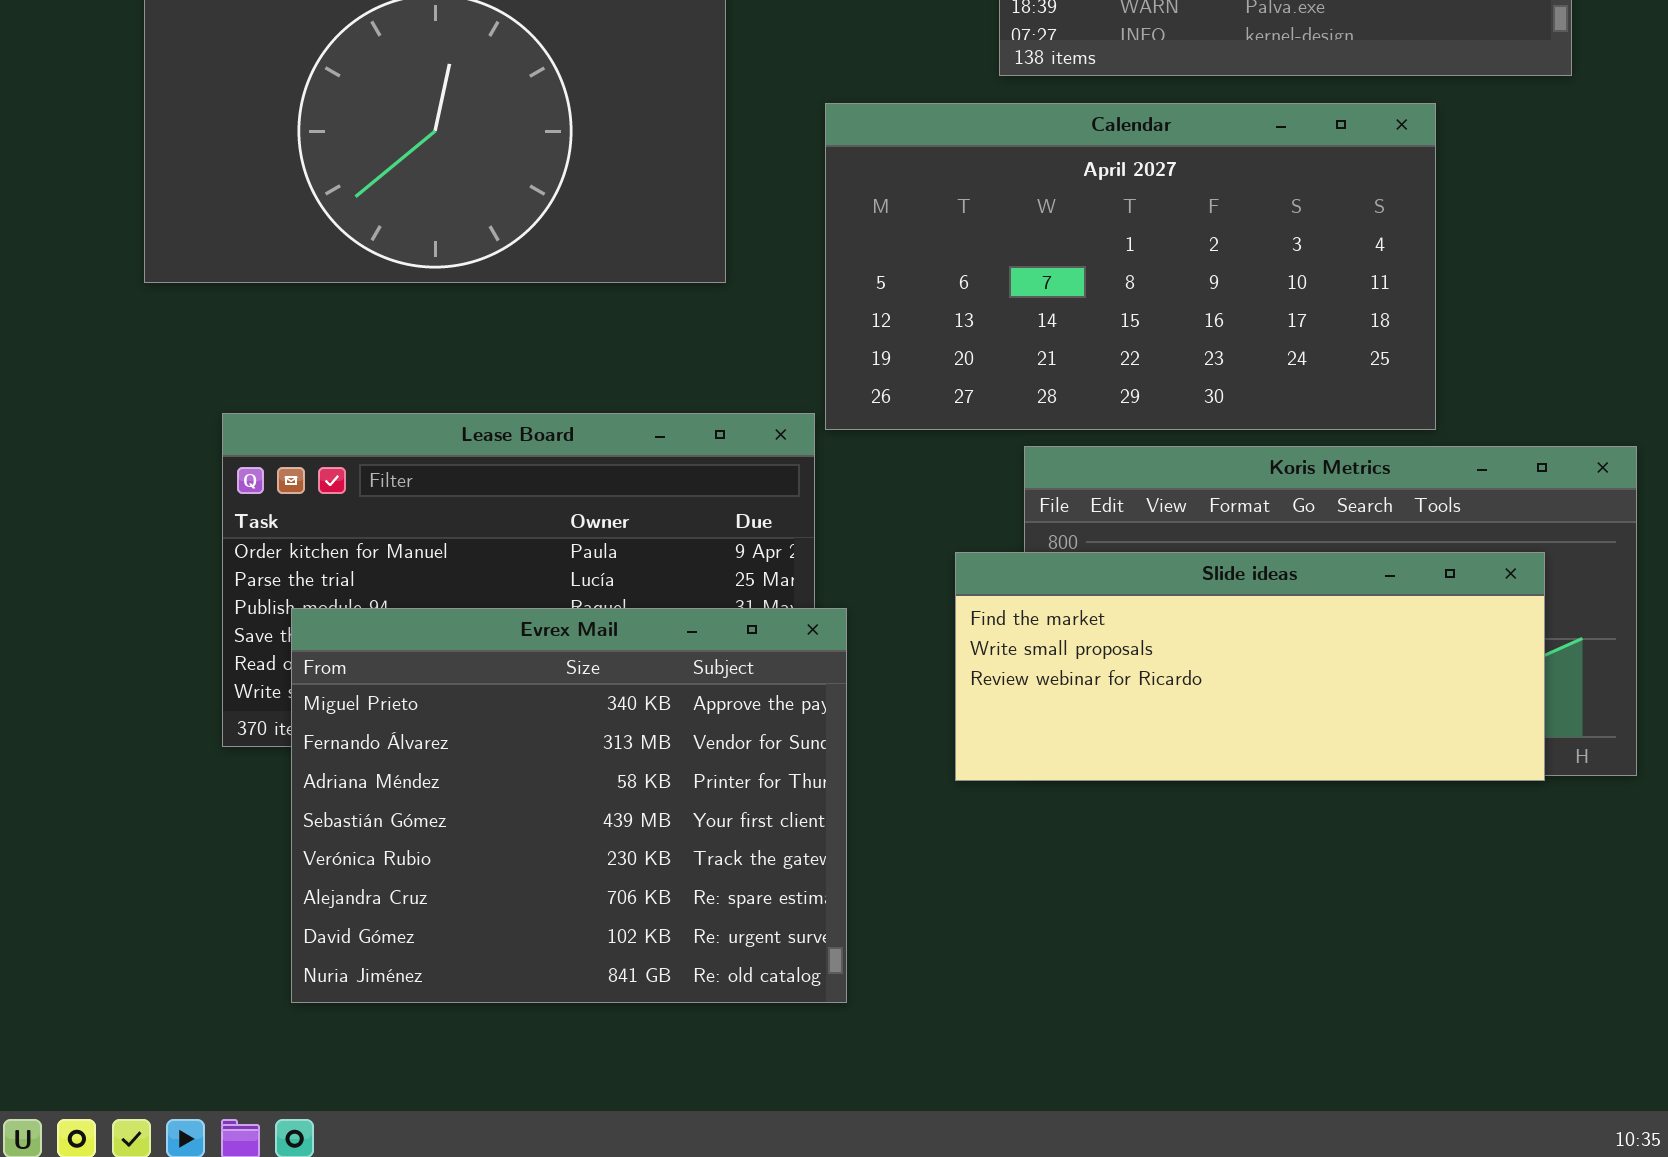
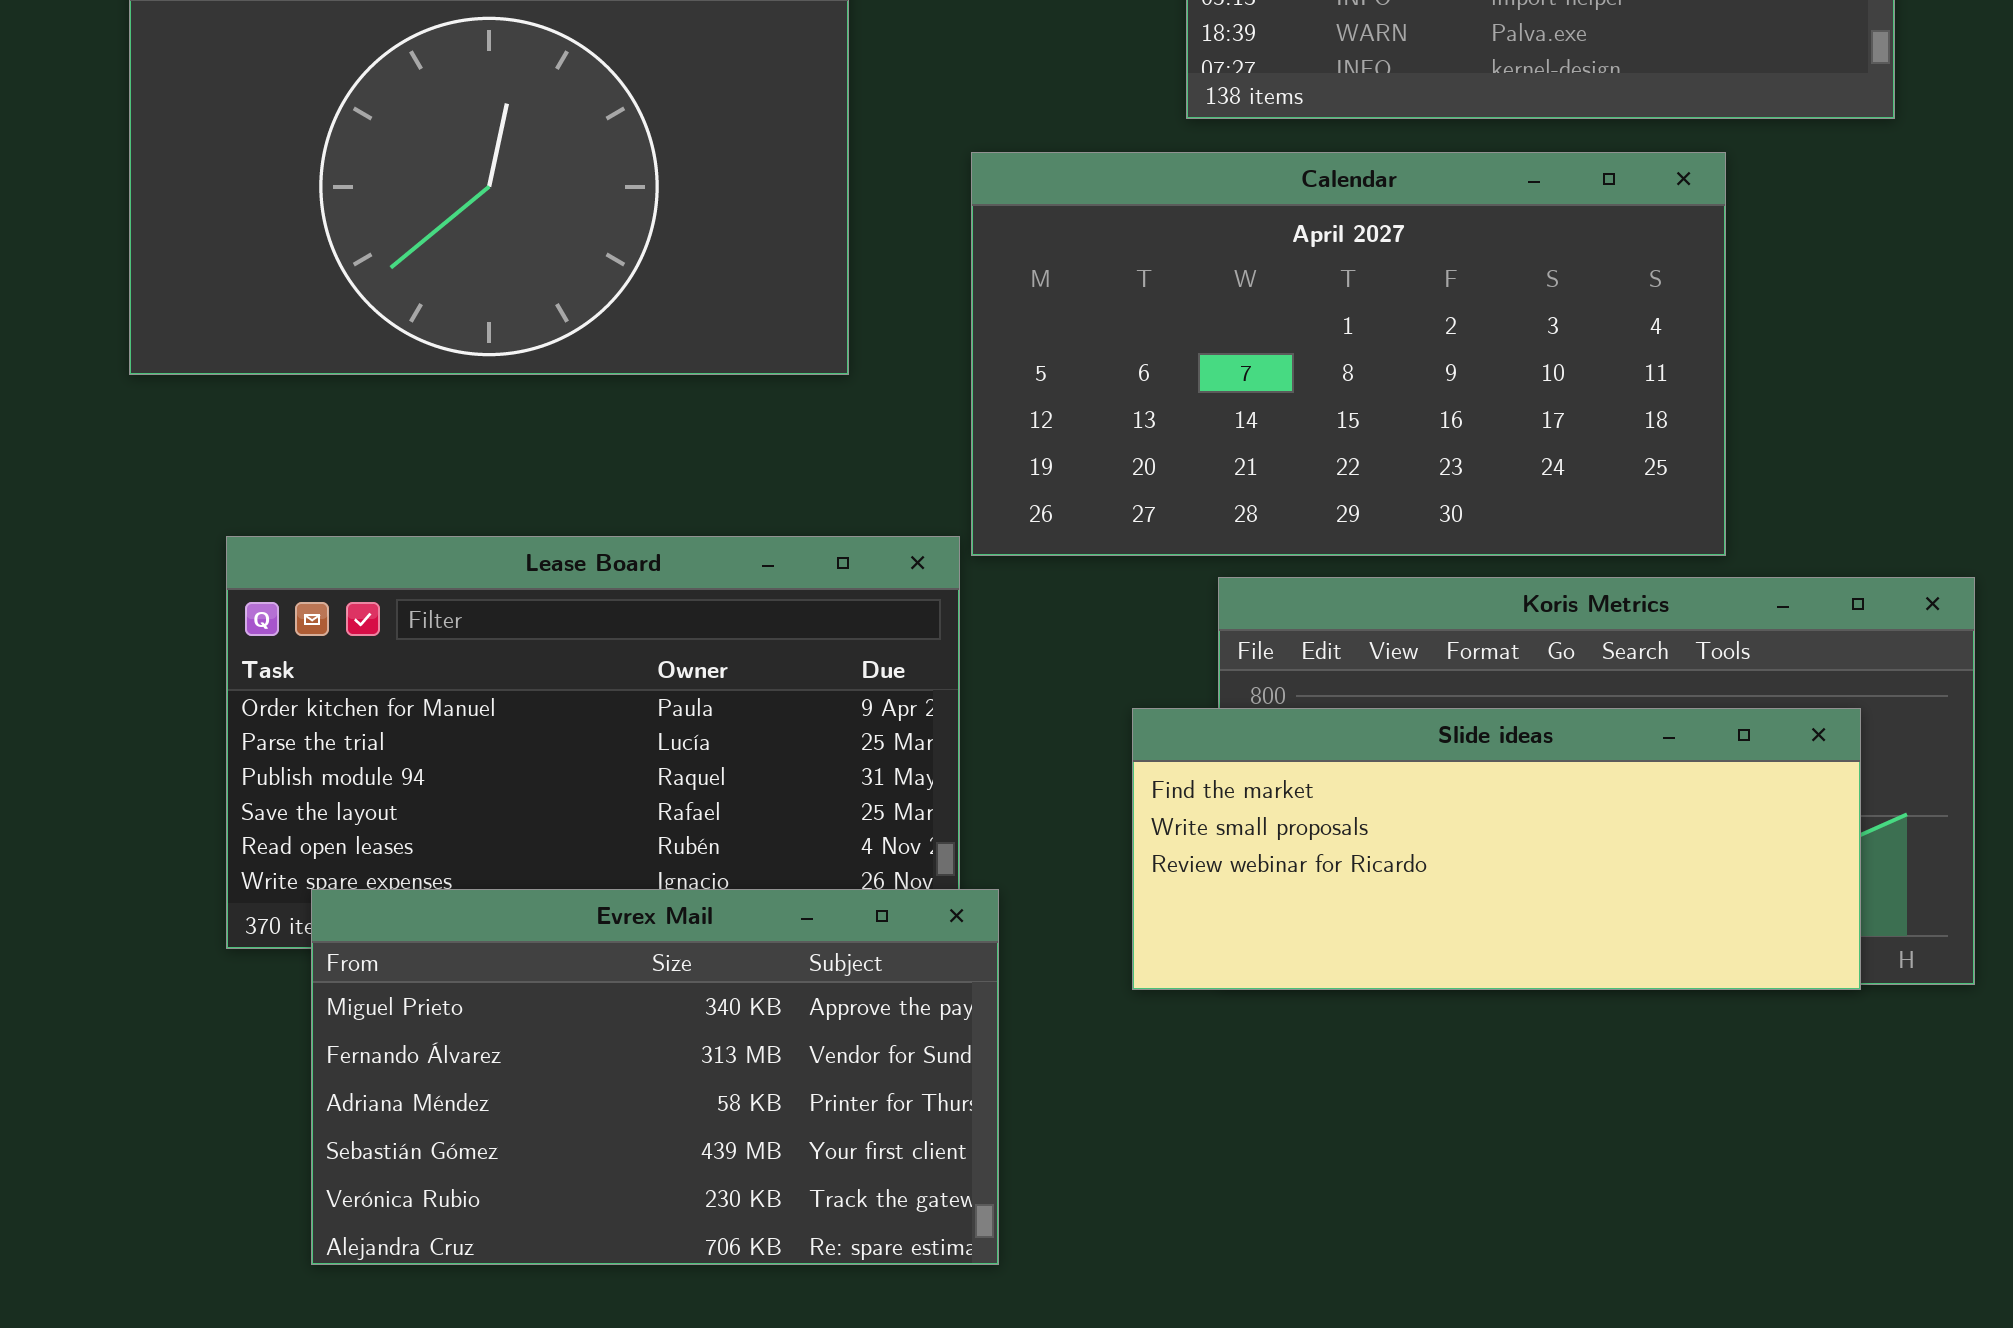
Evrex Mail: [291,608,847,1003] -> [311,889,999,1265], resized

